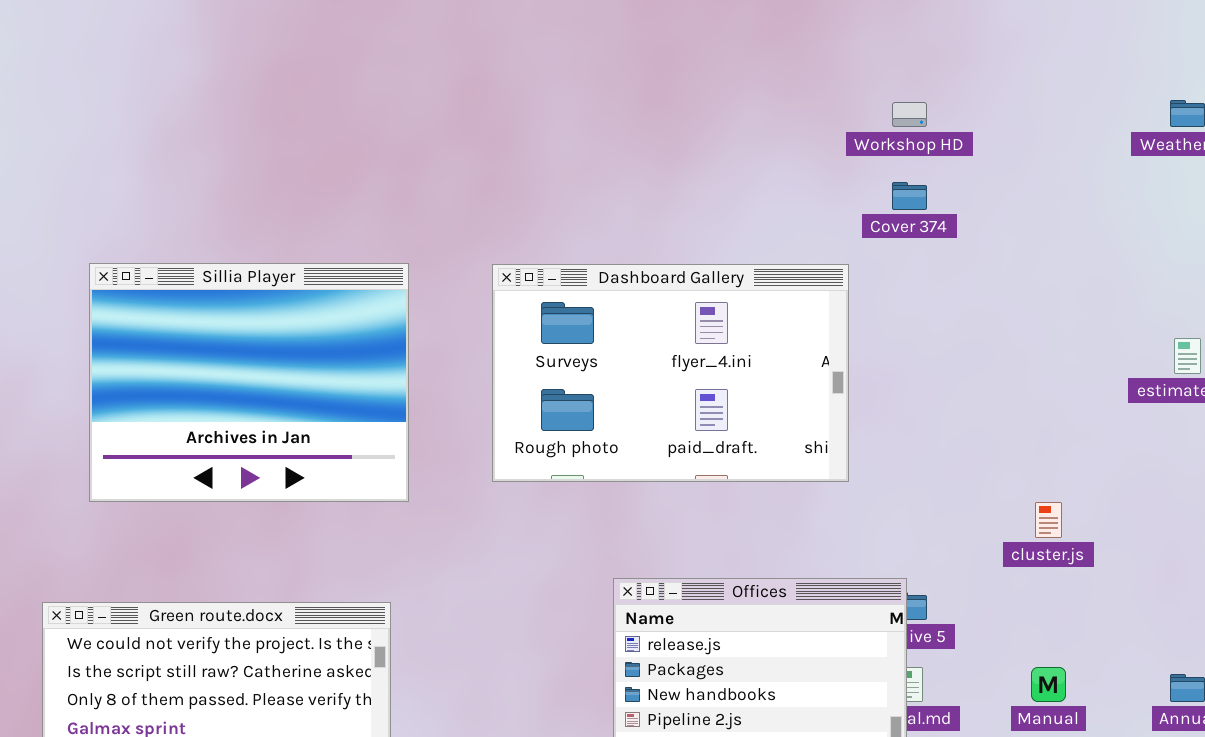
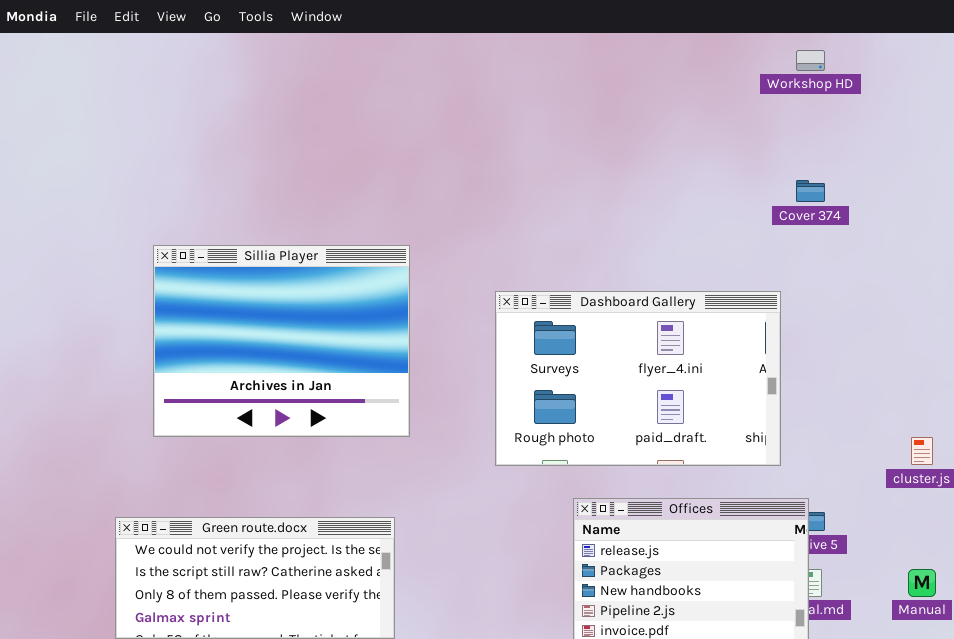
Workshop HD: [892,102,927,127] -> [796,50,825,71], moved
Dashboard Gallery: [492,264,849,482] -> [495,291,781,466], moved

